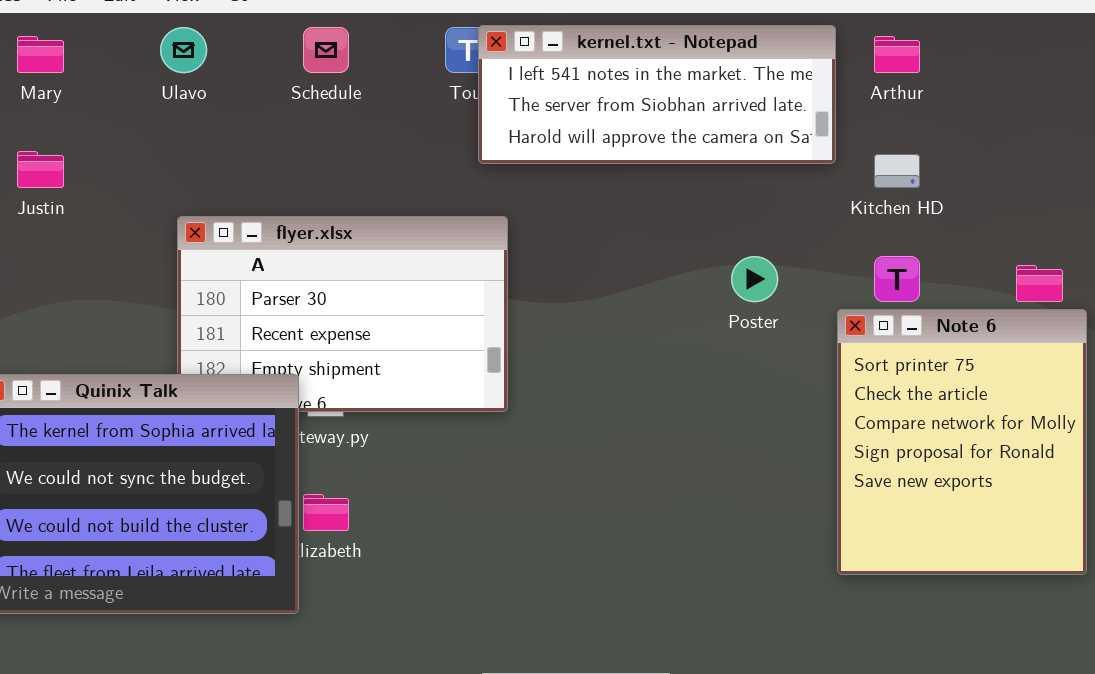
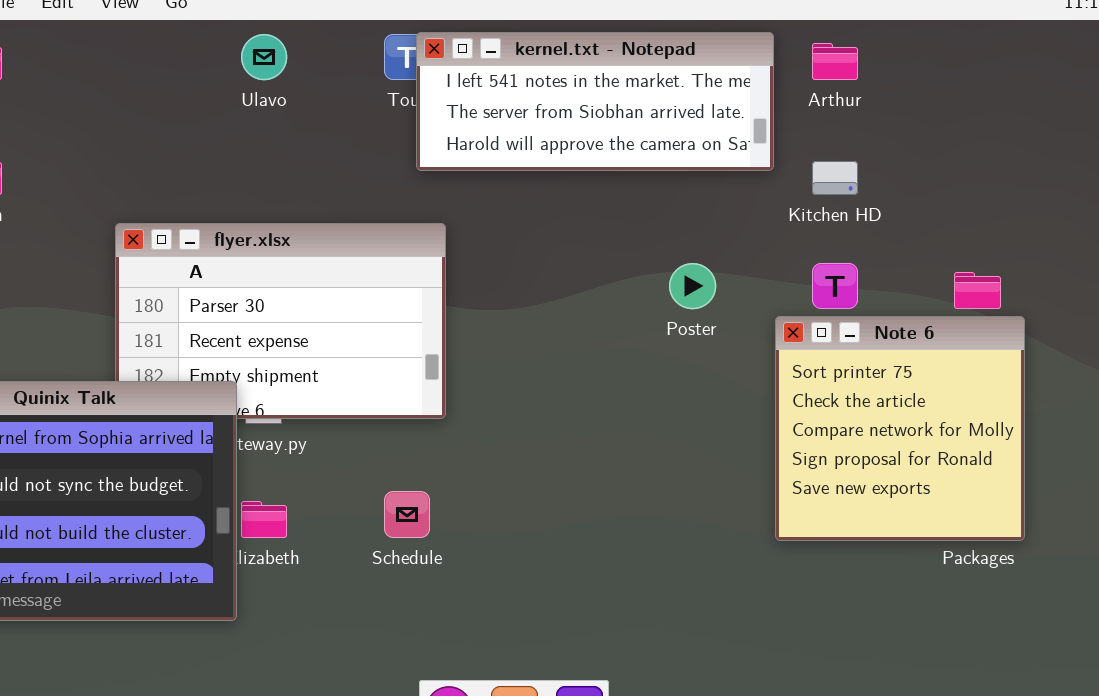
Ulavo: [160,27,207,73] -> [241,34,287,80], moved
Schedule: [303,27,349,73] -> [384,491,430,538], moved
Note 6: [837,309,1087,575] -> [775,316,1025,541], resized

